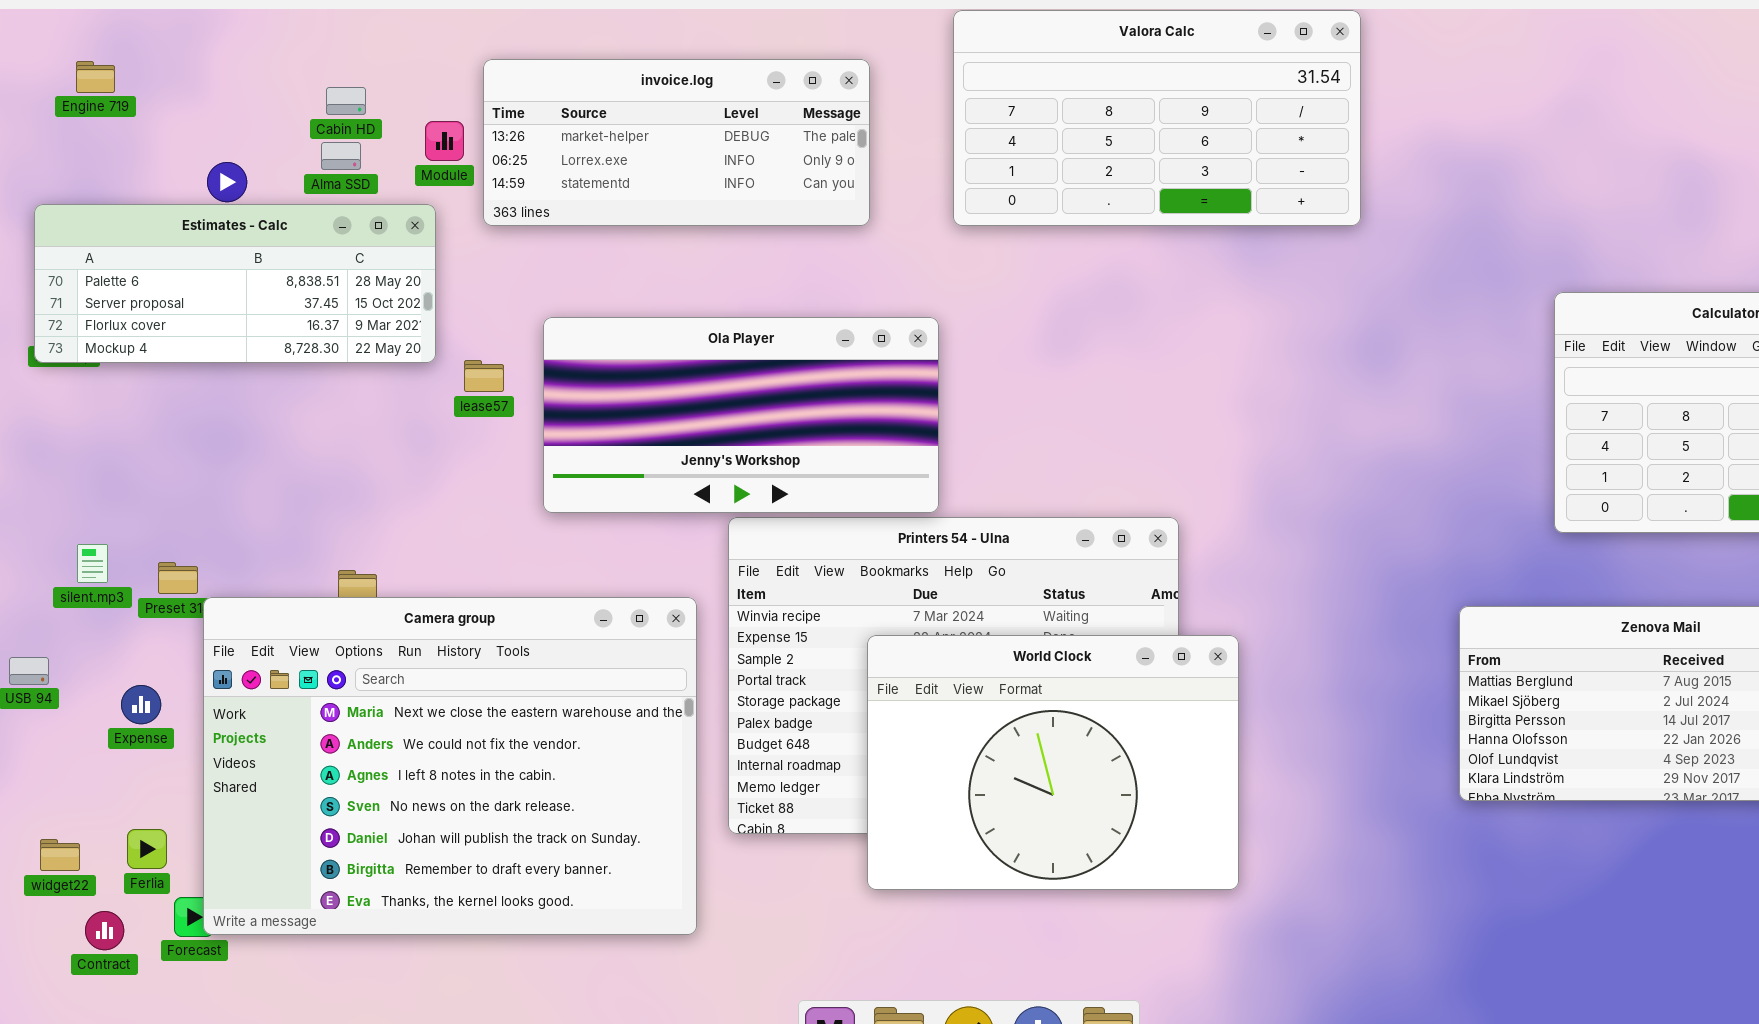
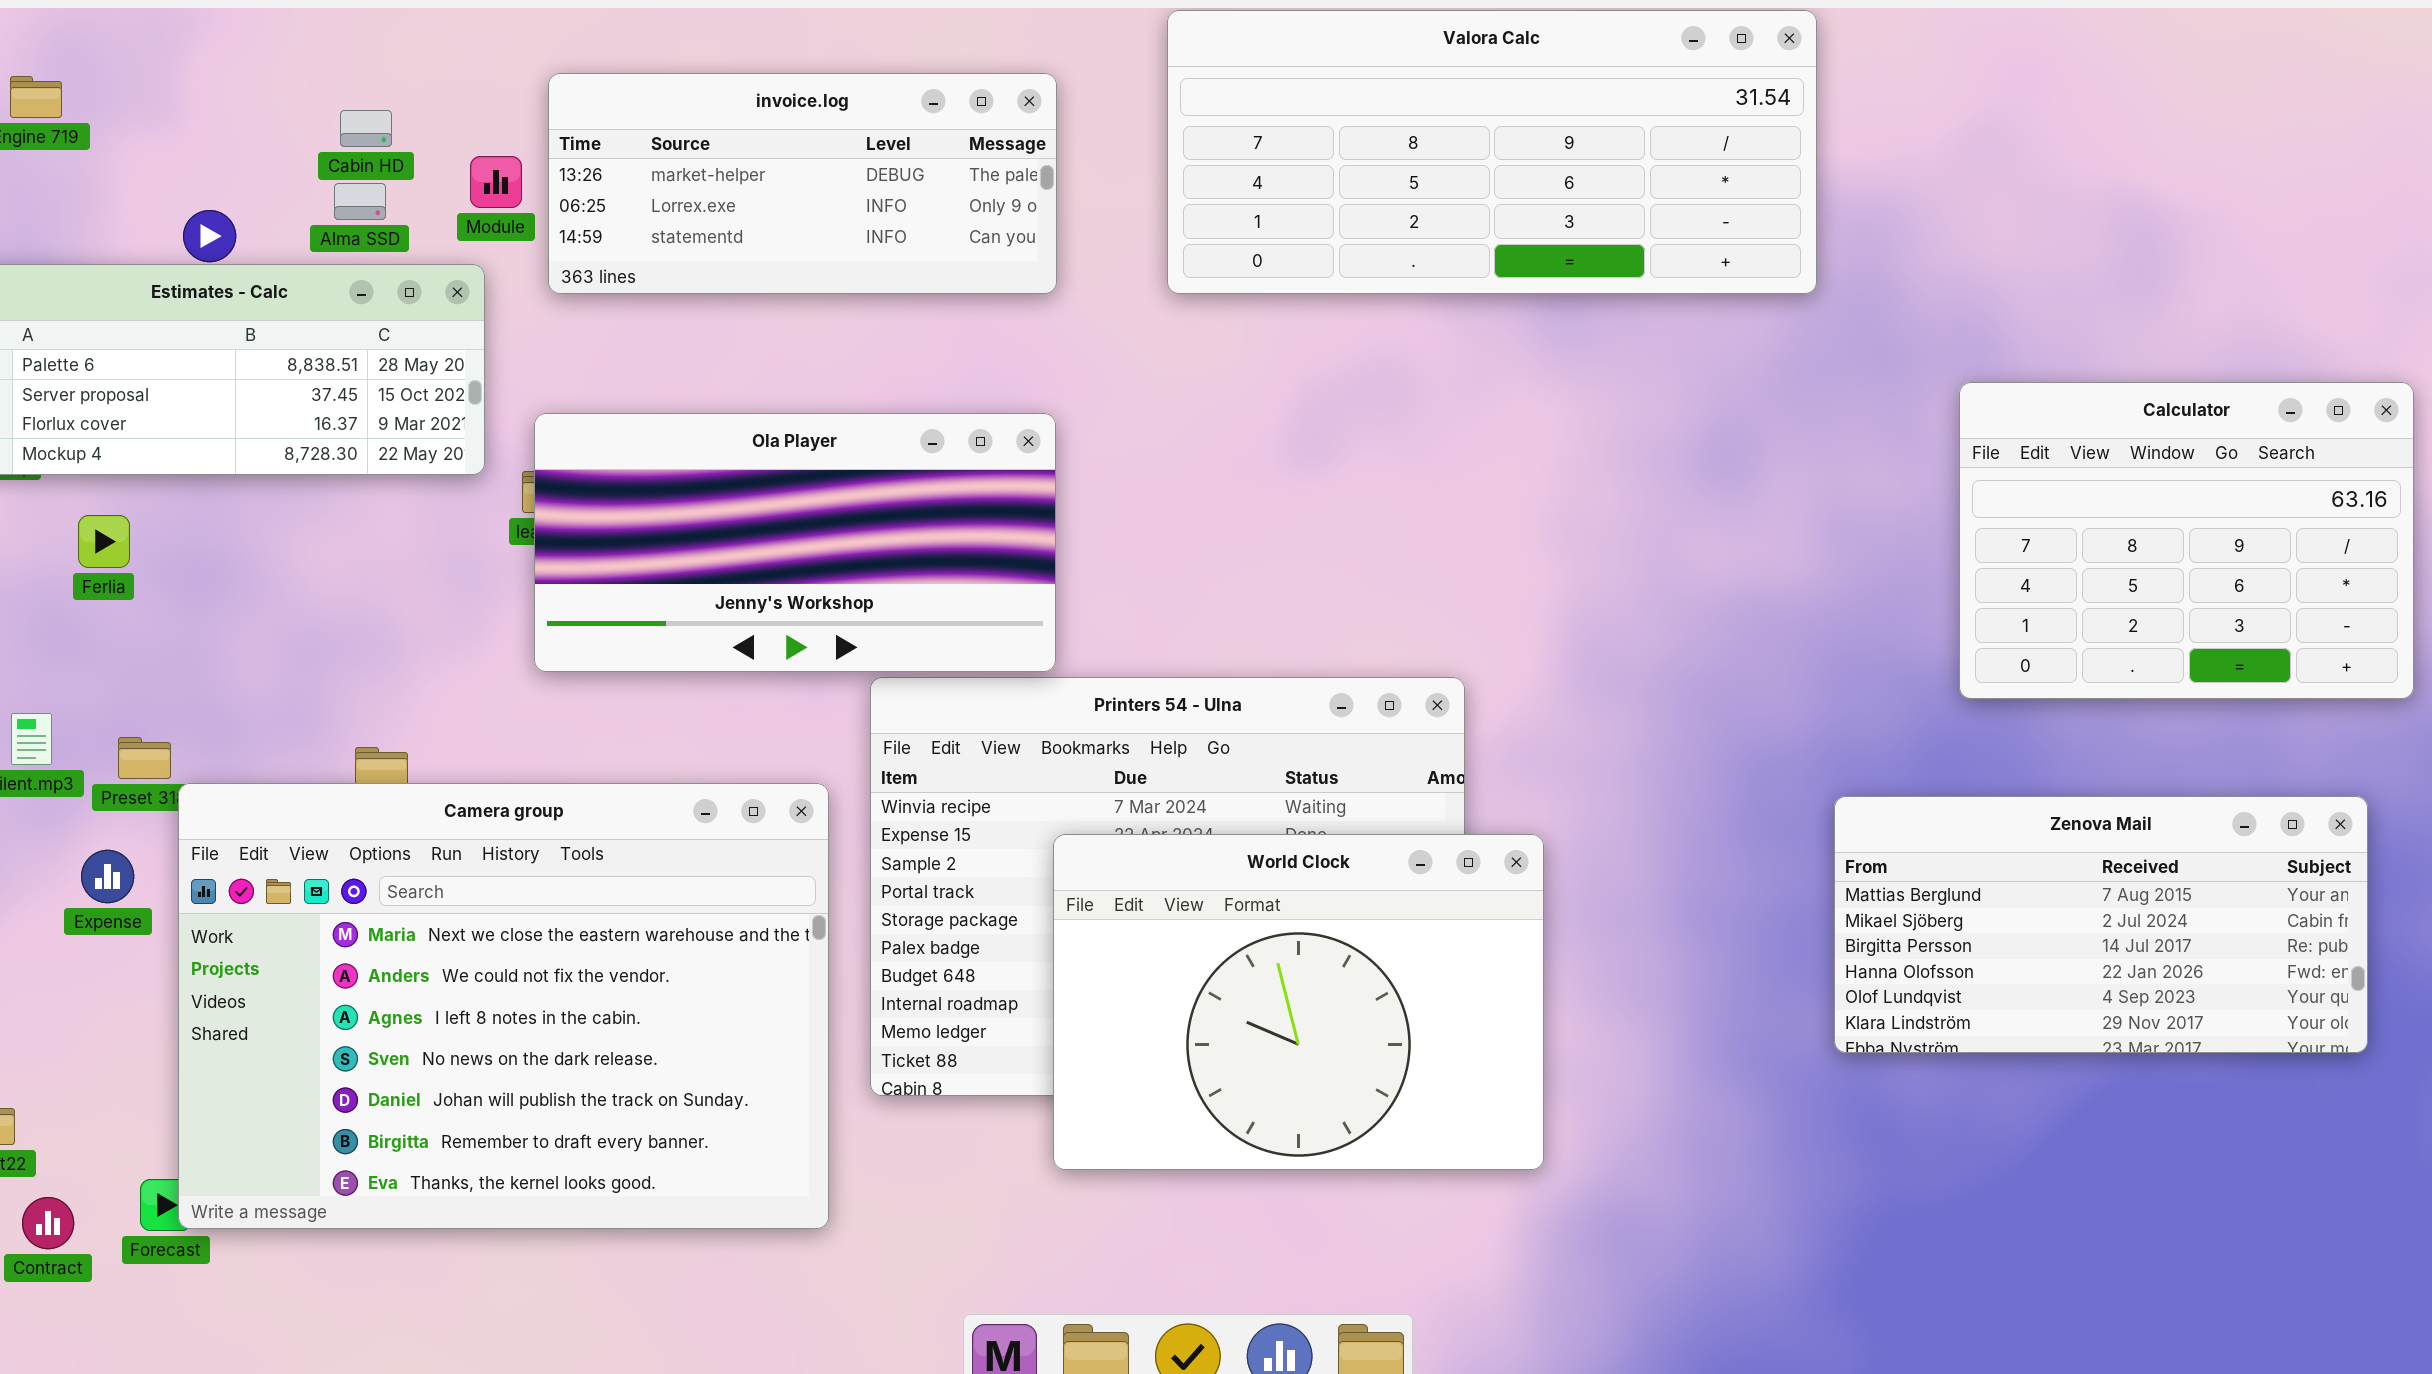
Valora Calc: [953,10,1361,226] -> [1167,10,1817,294], resized
Ola Player: [543,317,939,513] -> [534,413,1056,672], moved
Expense: [121,685,161,724] -> [81,850,134,903], moved
Ferlia: [127,829,167,869] -> [78,515,130,568], moved

